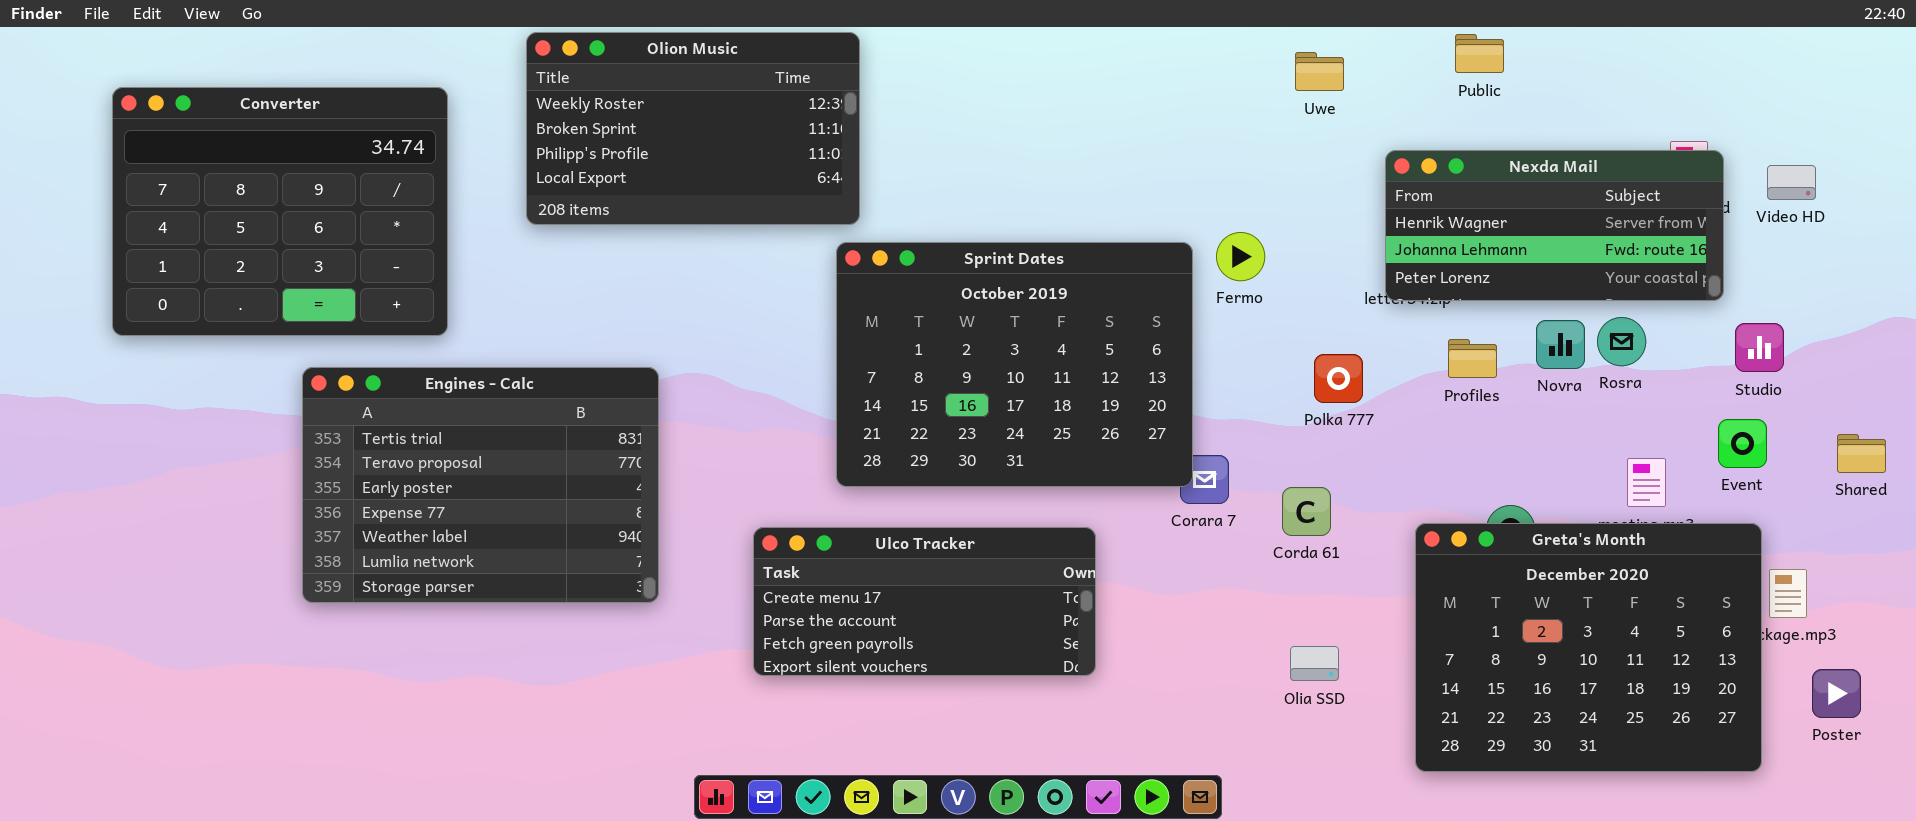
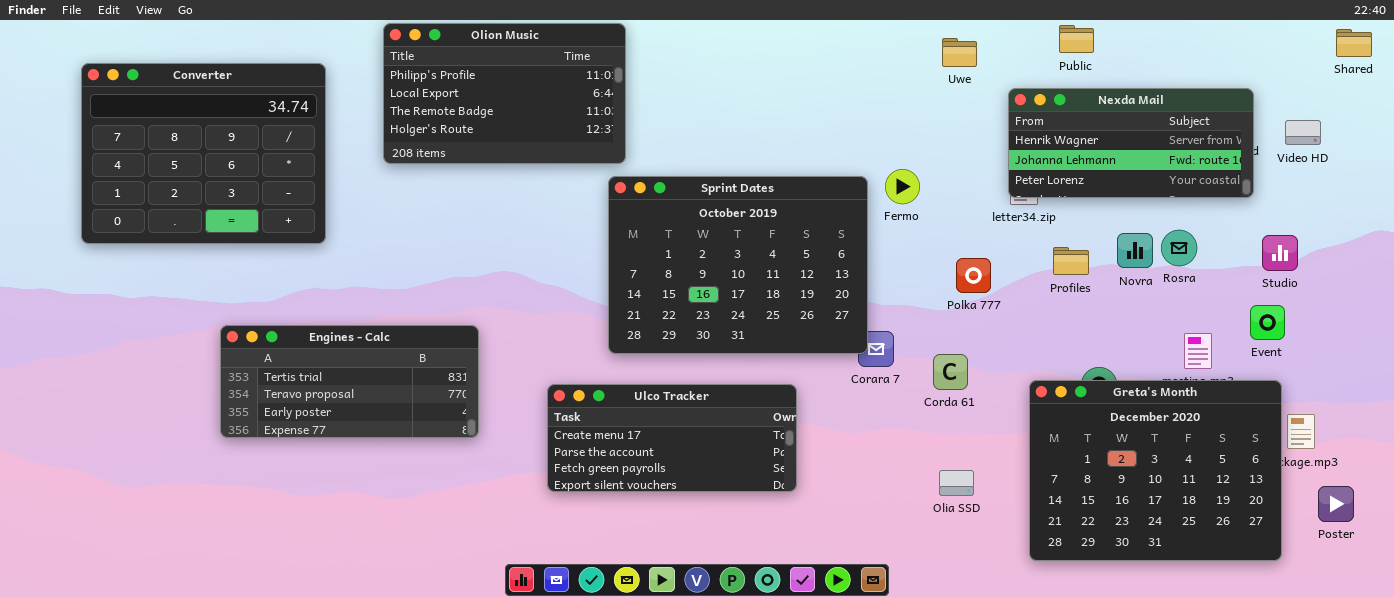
Olion Music: [526,32,860,225] -> [383,23,626,164], scrolled down 2 rows
Nexda Mail: [1385,150,1724,301] -> [1008,88,1254,198], moved
Engines - Calc: [302,367,659,603] -> [220,325,479,438], resized
Shared: [1837,434,1886,473] -> [1336,29,1372,57], moved

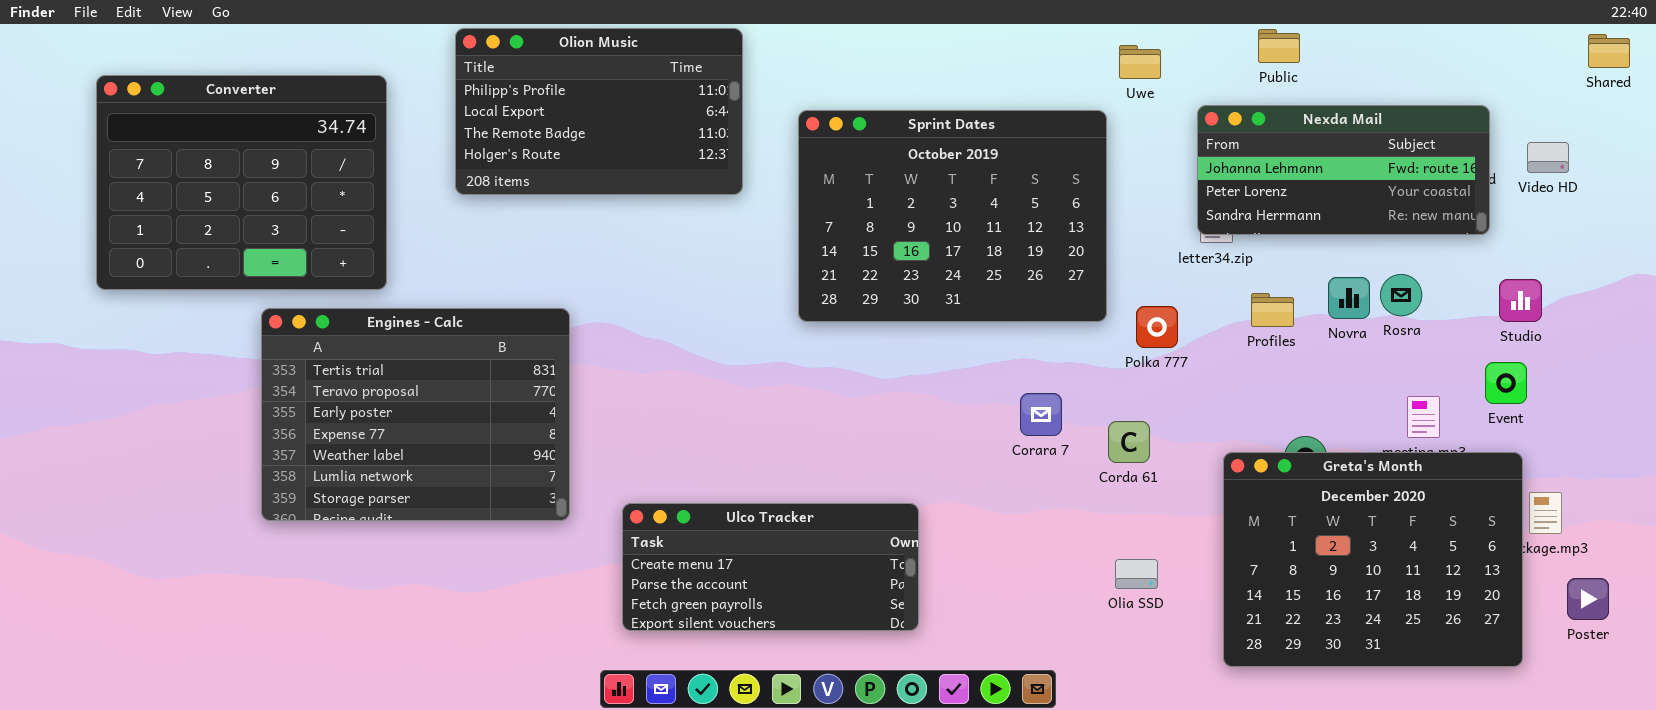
Nexda Mail: [1008,88,1254,198] -> [1197,105,1490,235], scrolled down 1 row
Sprint Dates: [608,176,868,354] -> [798,110,1107,322], moved
Engines - Calc: [220,325,479,438] -> [261,308,570,521], resized
Ulco Tracker: [547,384,797,492] -> [622,503,919,631], moved

